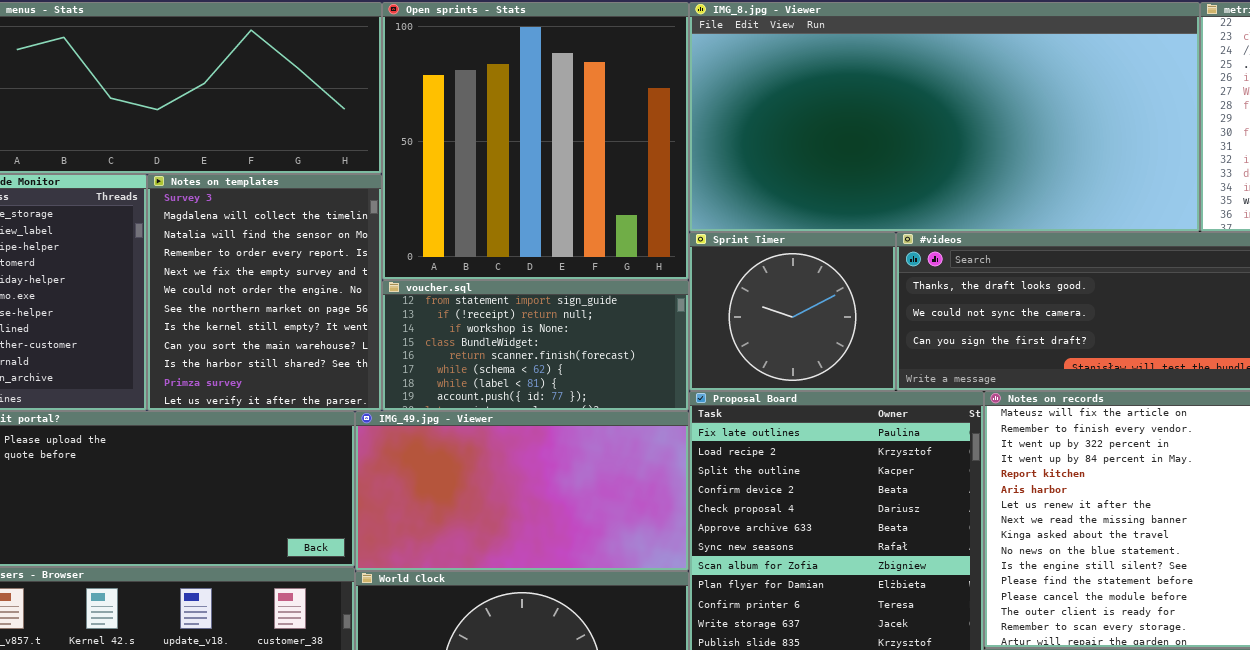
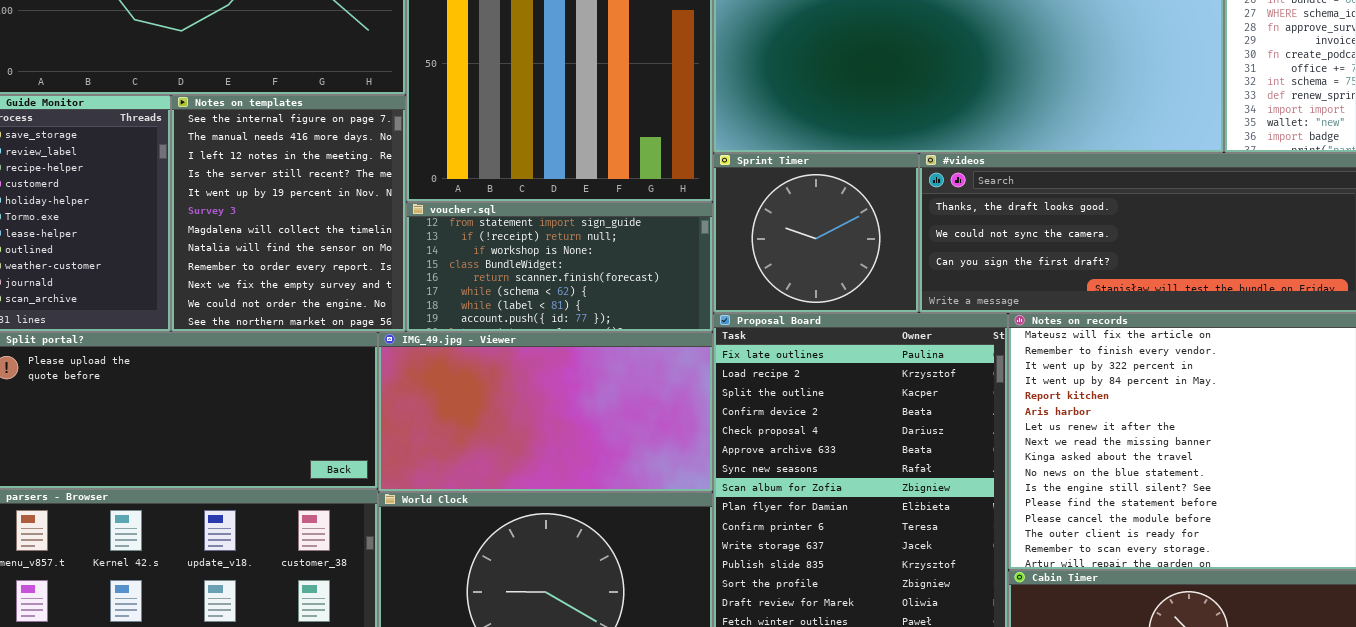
Notes on templates: [147,174,382,411] -> [171,95,406,332], scrolled up 5 rows

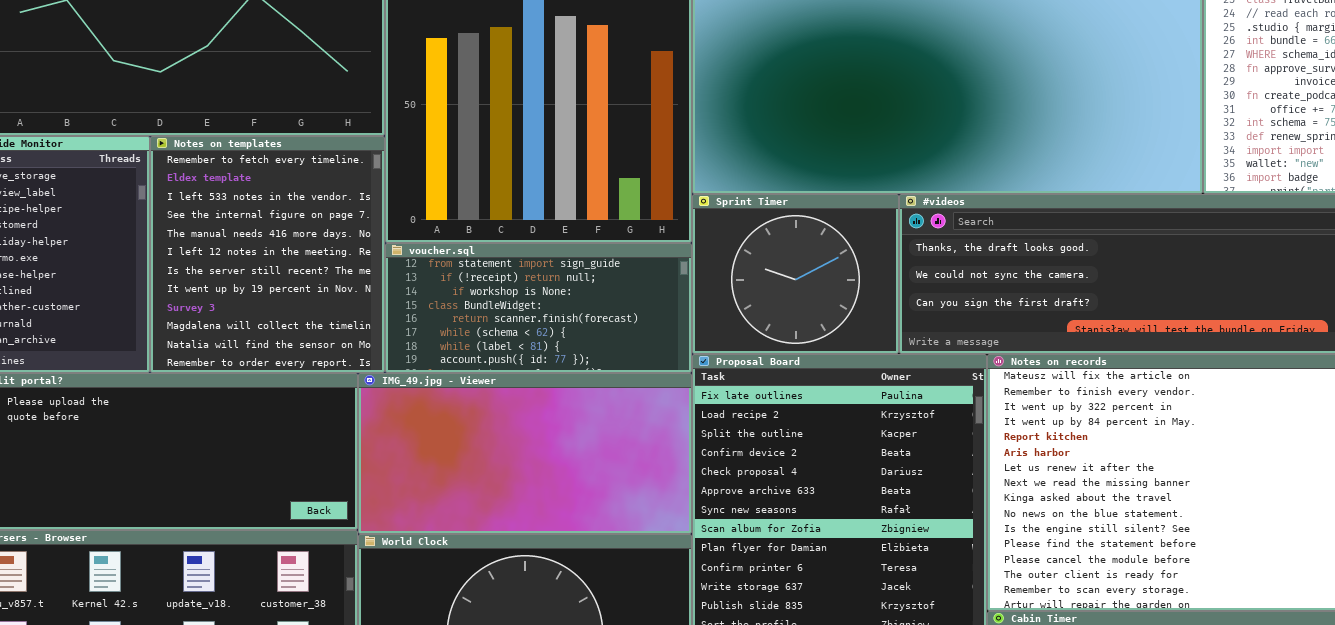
Notes on templates: [171,95,406,332] -> [150,136,385,373], scrolled up 3 rows

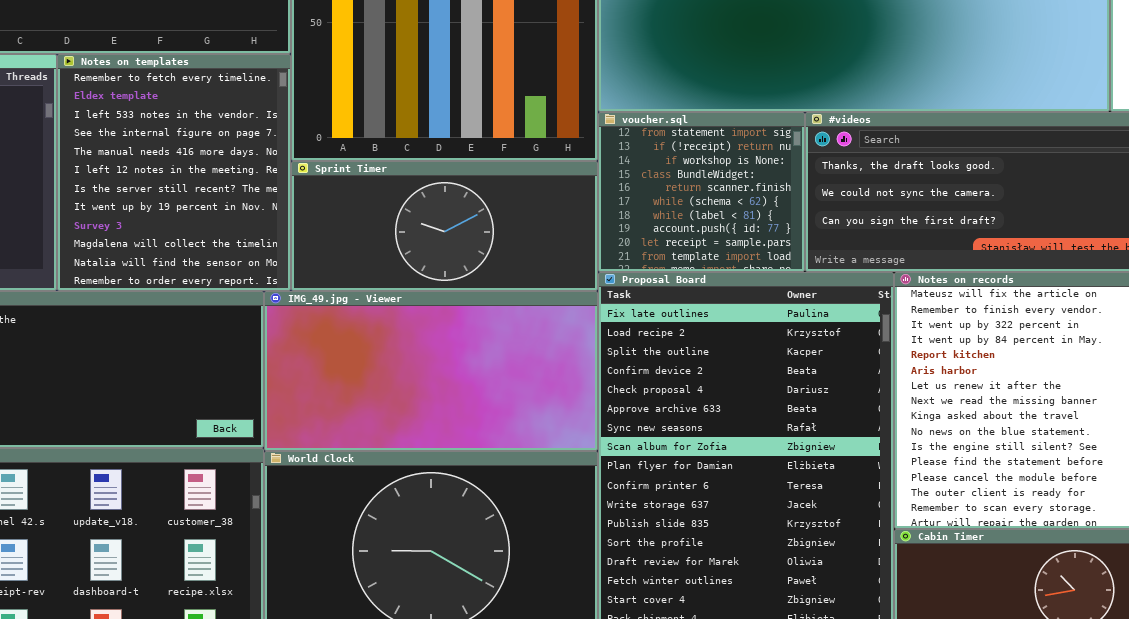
Sprint Timer: [692,194,899,354] -> [291,161,598,291], moved, resized
voucher.sql: [385,243,692,373] -> [598,112,805,272], moved, resized

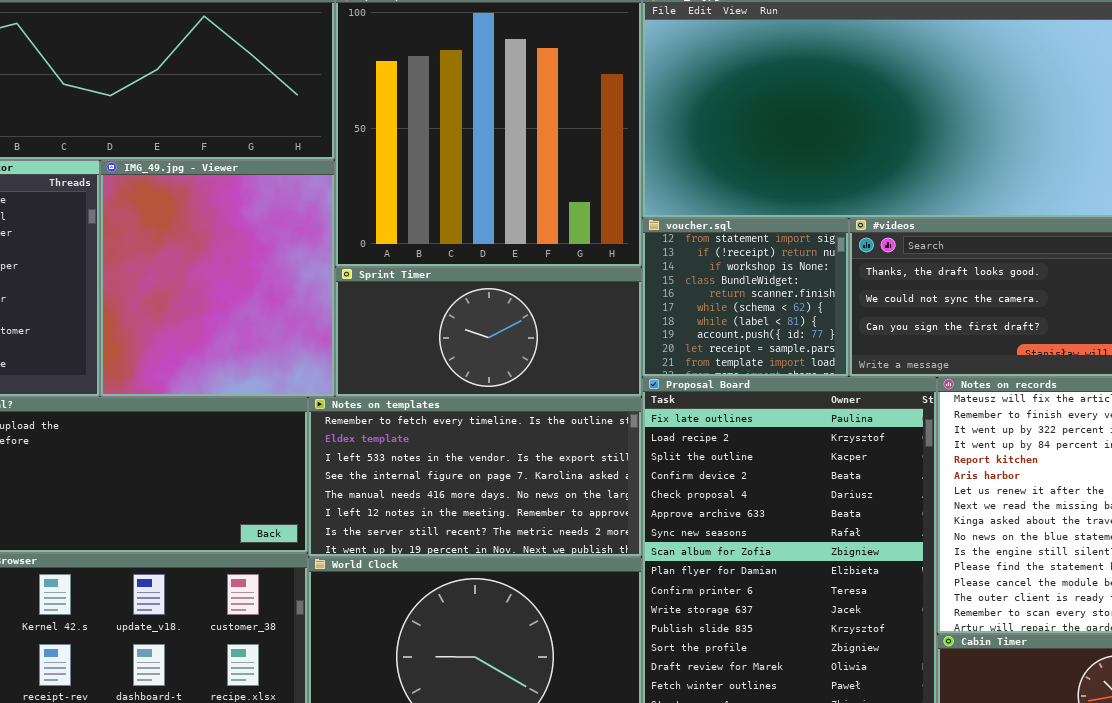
Notes on templates: [57,54,291,291] -> [308,397,642,557], moved, resized
IMG_49.jpg - Viewer: [264,291,598,451] -> [100,160,335,397], moved, resized

